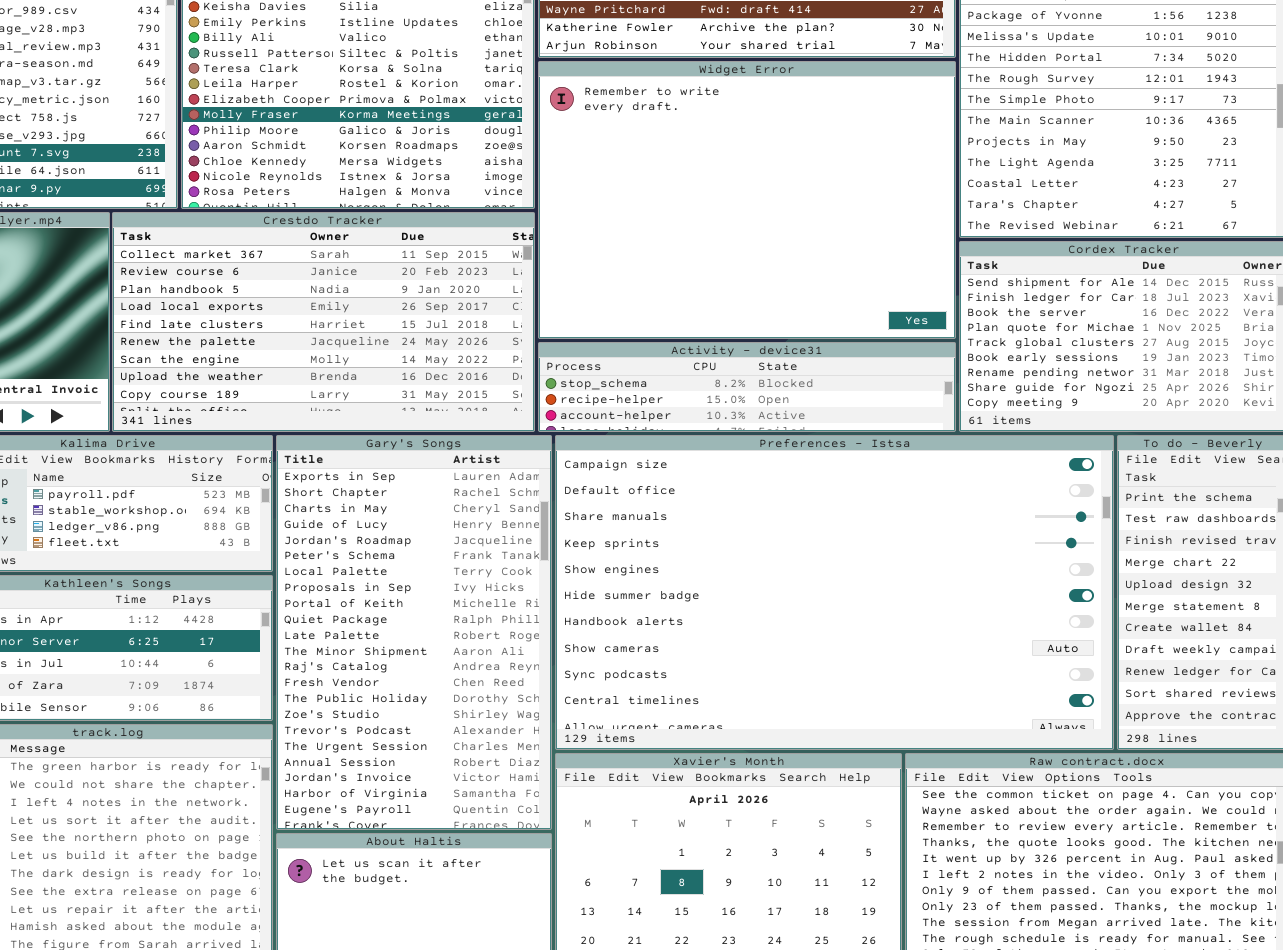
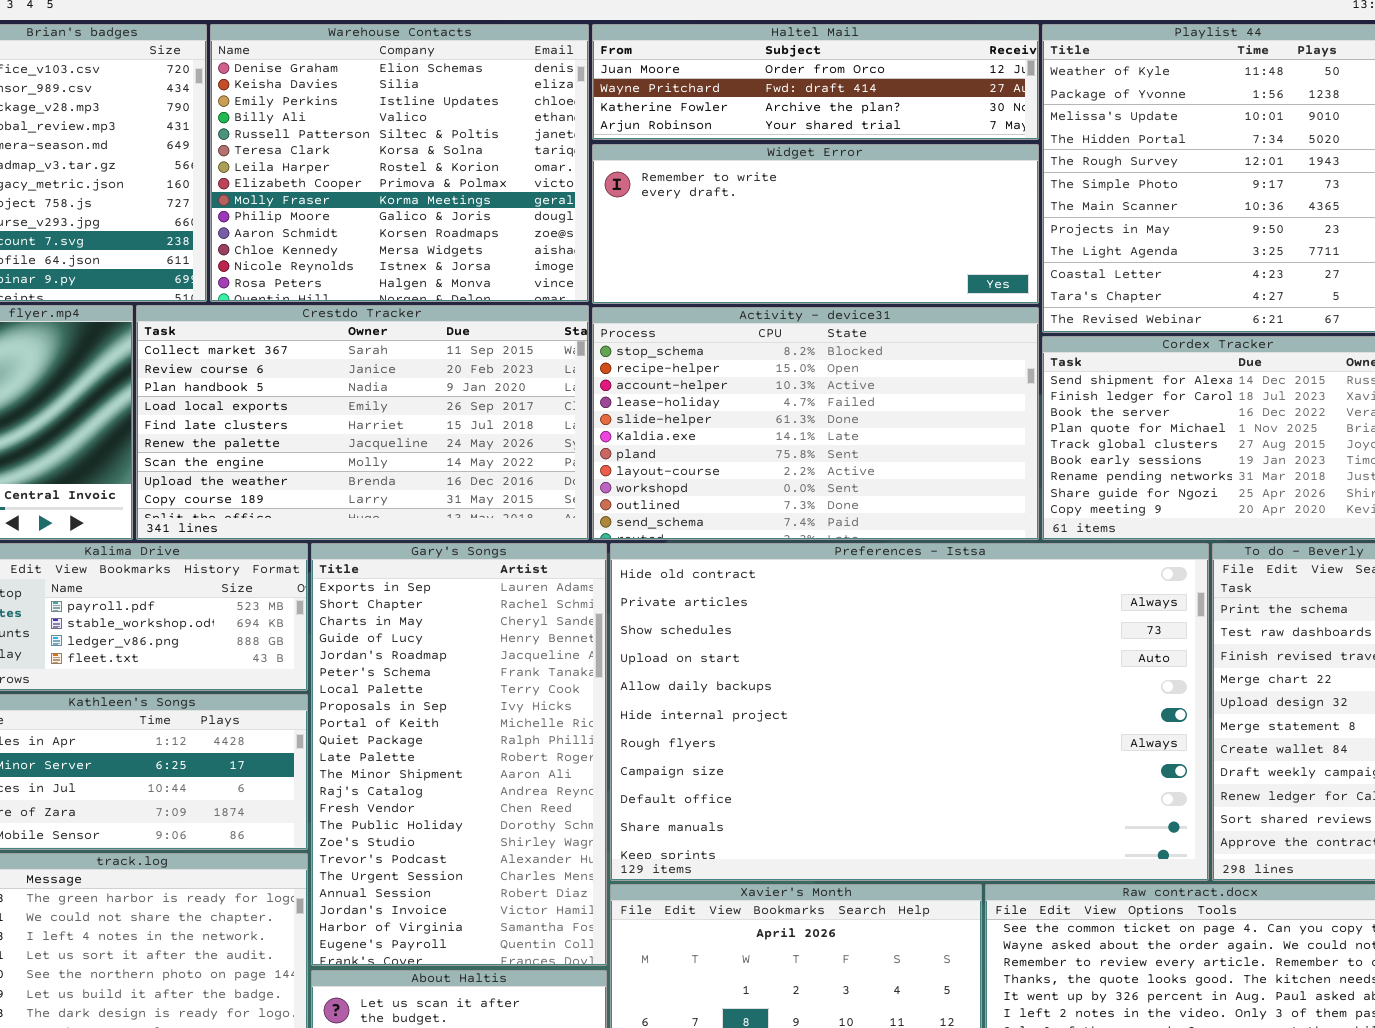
Widget Error: [538,61,956,339] -> [592,144,1039,304], resized
Activity - device31: [538,342,956,432] -> [592,307,1039,540], resized
Preferences - Istsa: [555,435,1114,750] -> [610,543,1209,881], scrolled up 7 rows

